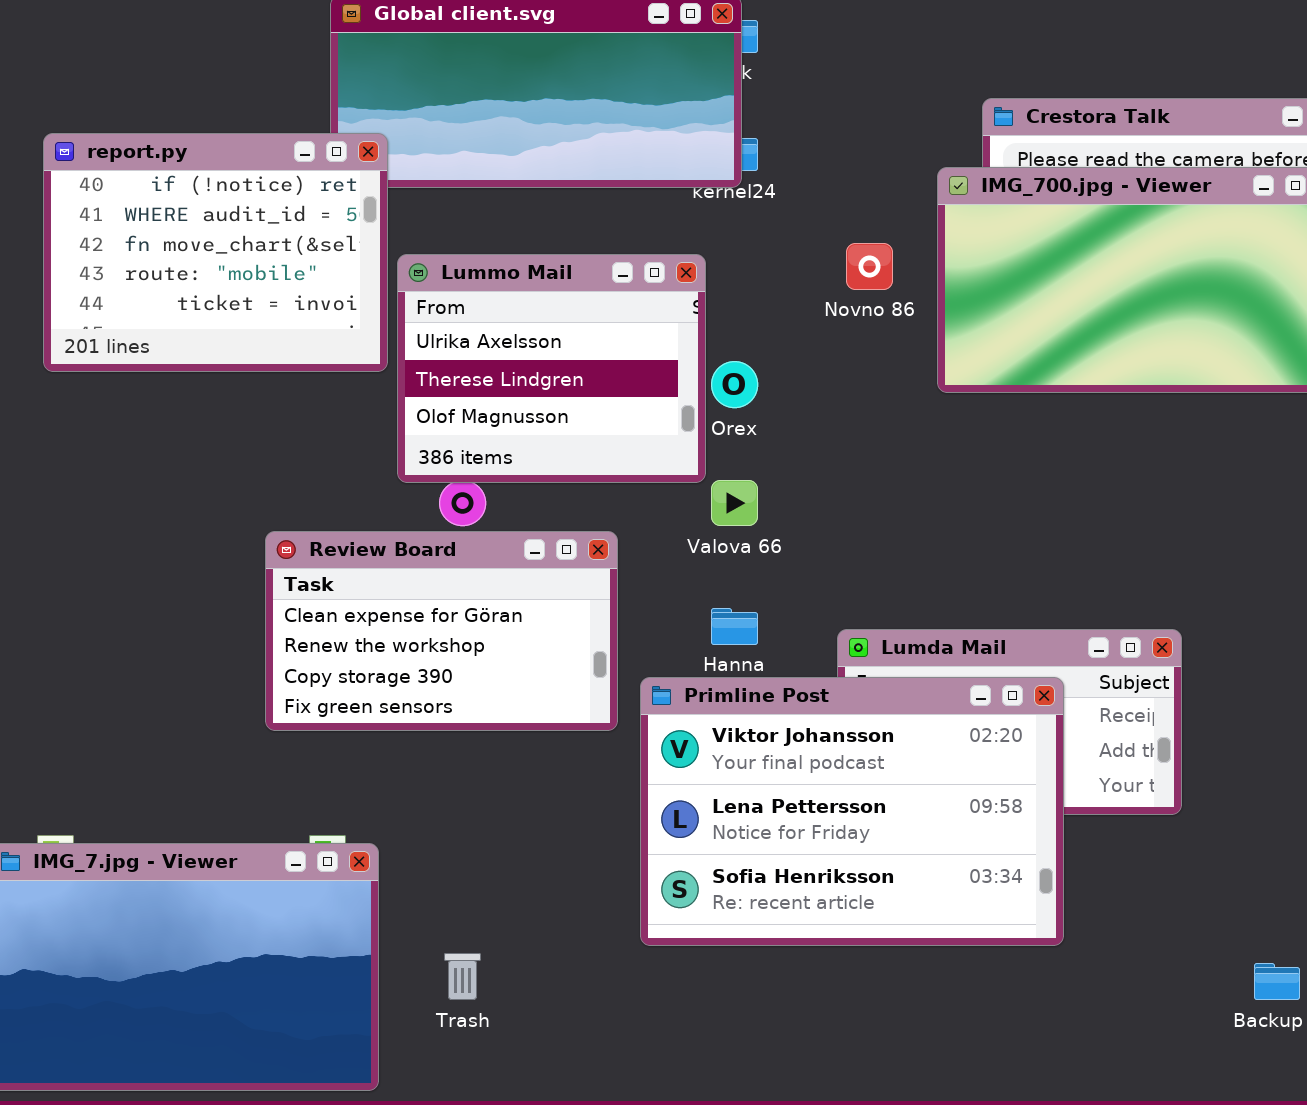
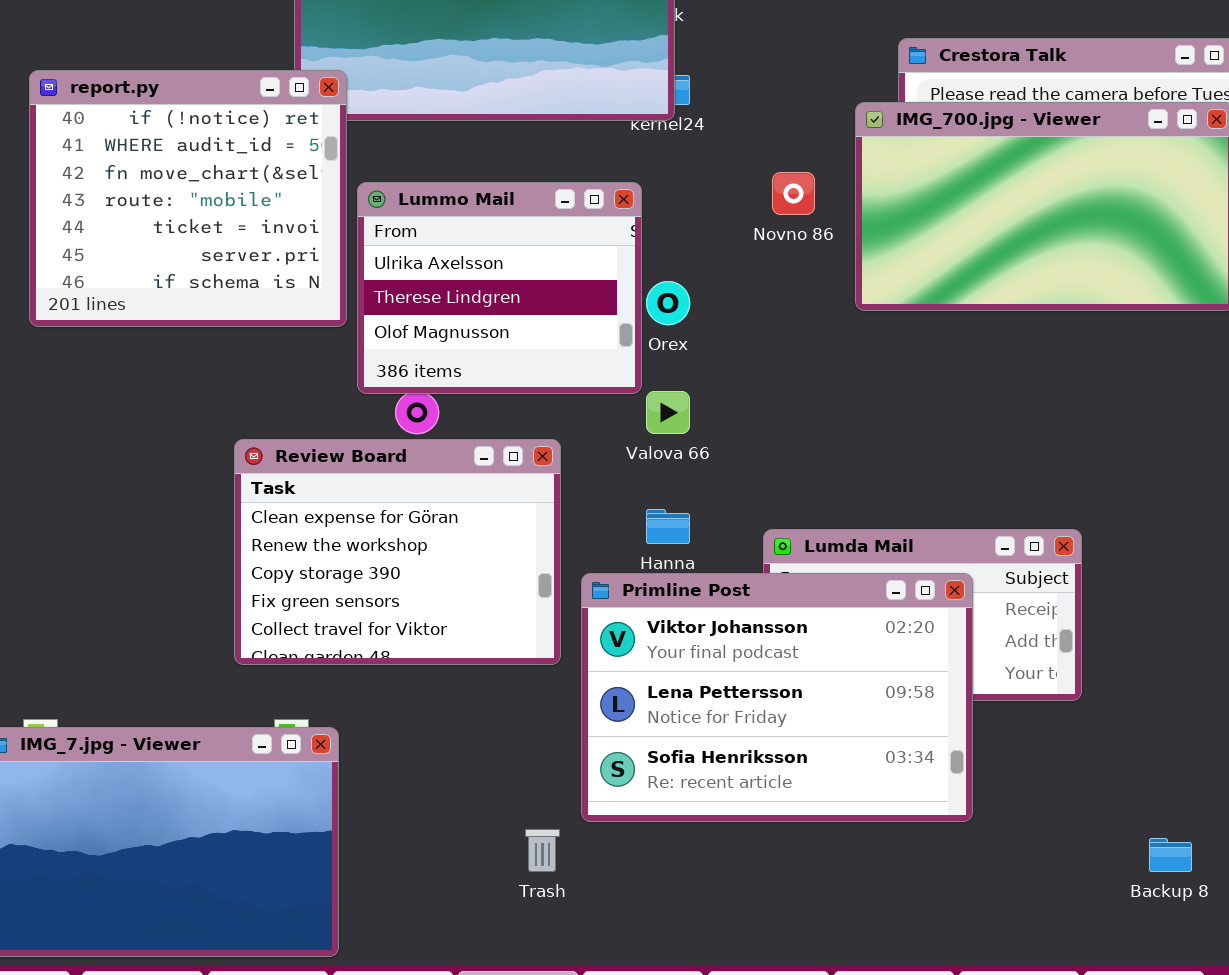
report.py: [43,133,388,372] -> [29,70,347,327], resized
Review Board: [265,531,618,731] -> [234,439,561,665], resized
Trash: [444,953,481,1000] -> [525,829,560,872], moved

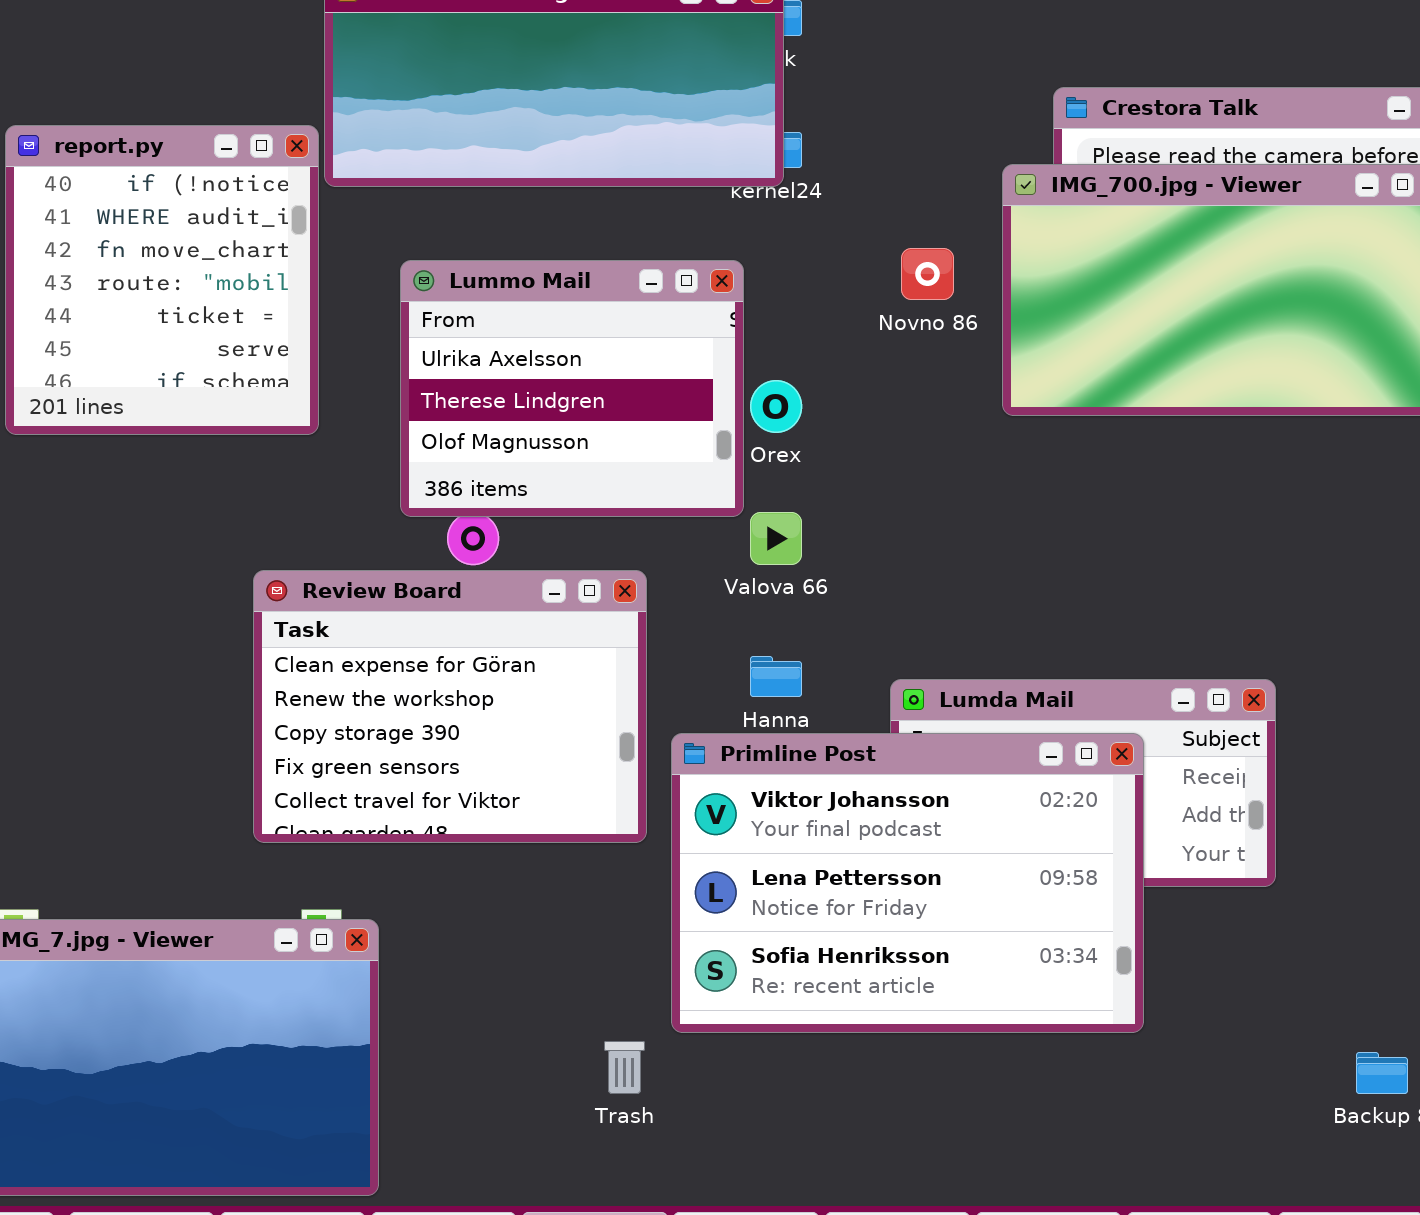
report.py: [29,70,347,327] -> [5,125,319,435], resized

